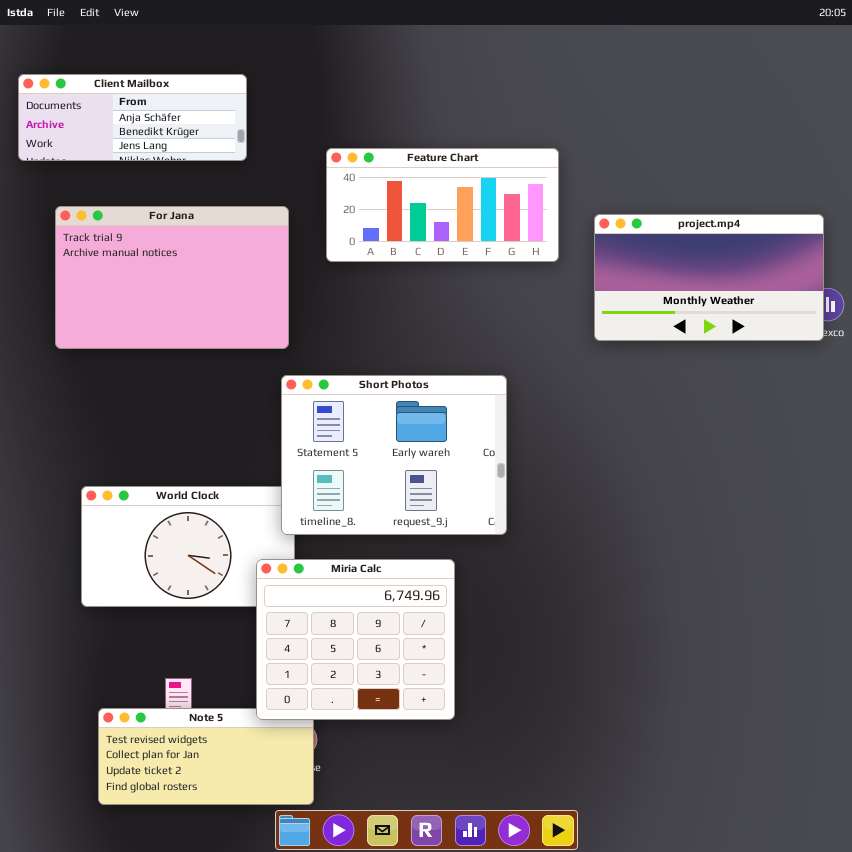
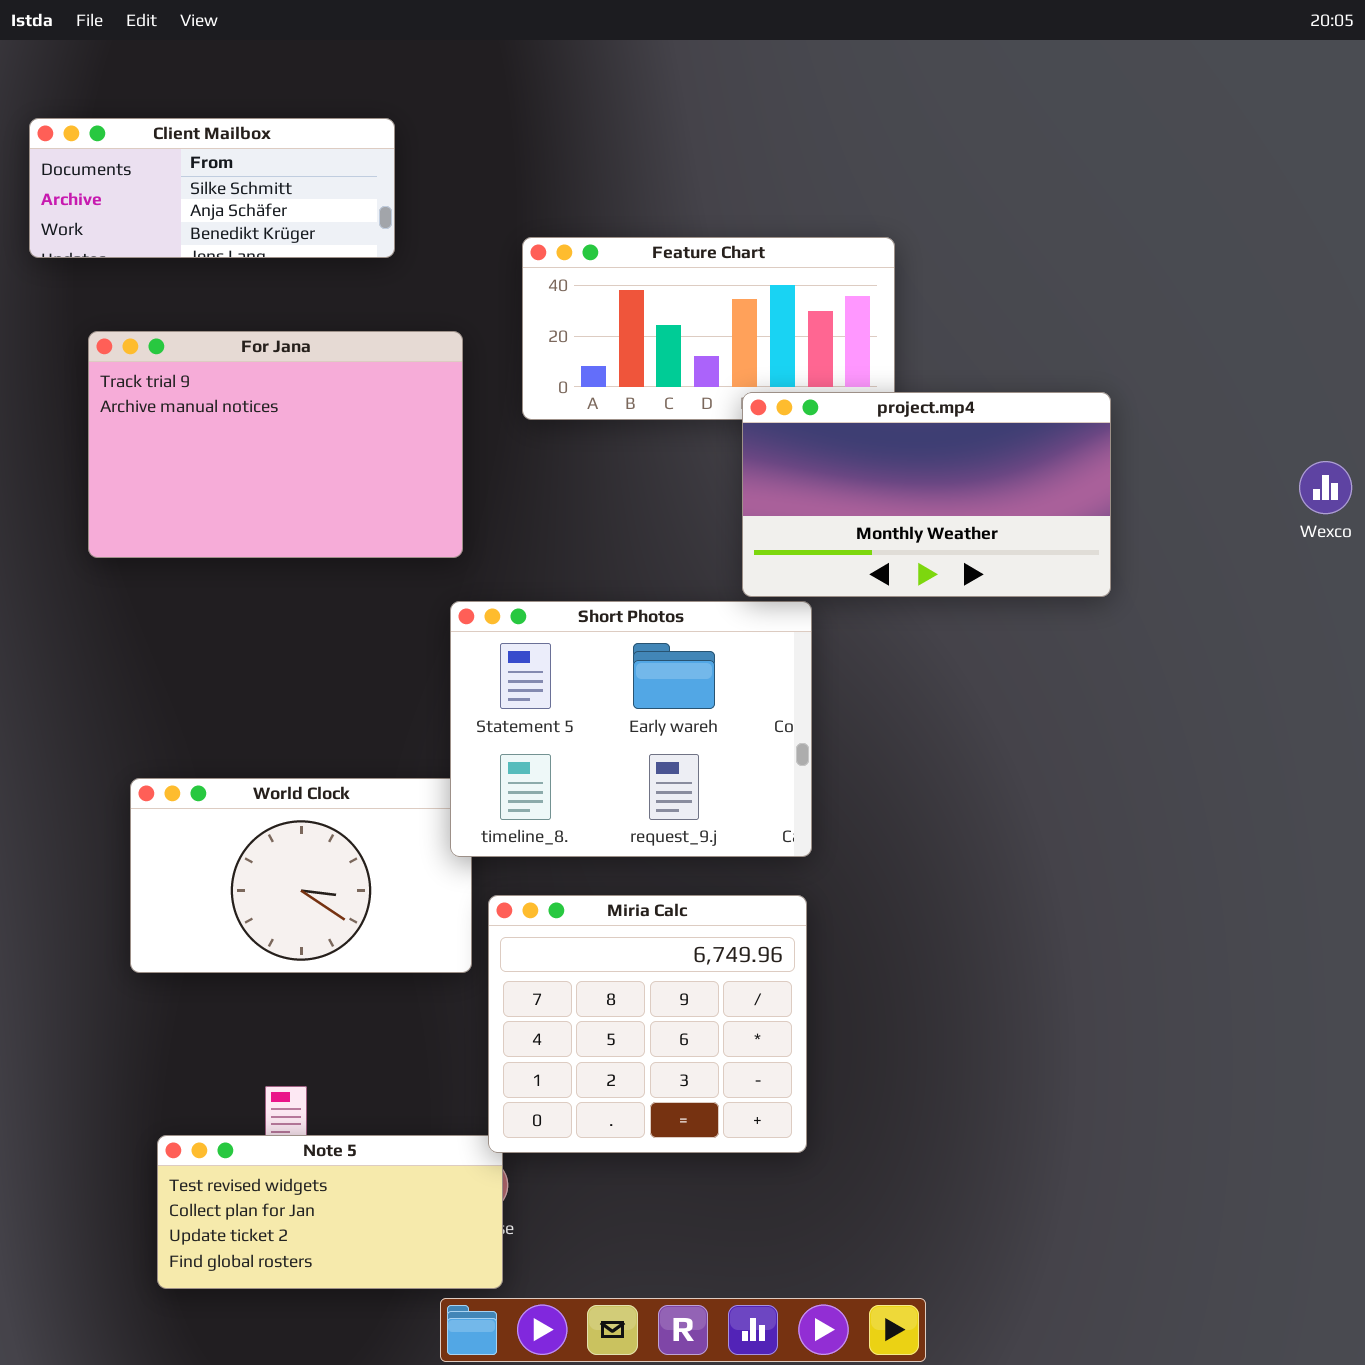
Client Mailbox: [18,74,247,161] -> [29,118,395,258], scrolled up 1 row
project.mp4: [594,214,824,341] -> [742,392,1111,597], moved
Miria Calc: [256,559,455,720] -> [488,895,807,1153], moved

